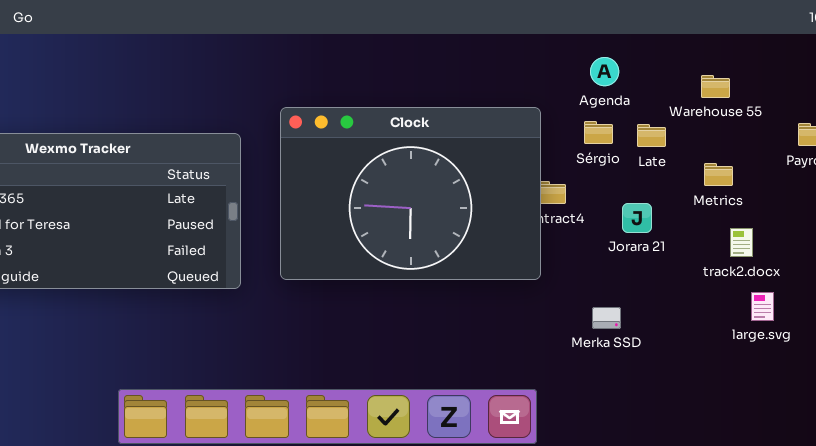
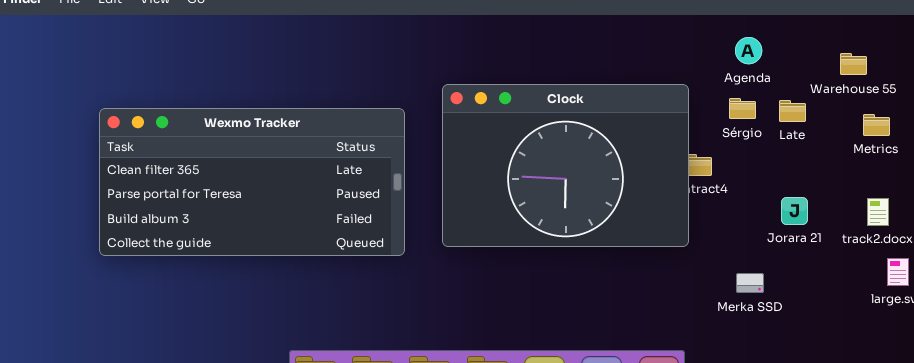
Metrics: [704,163,733,186] -> [863,114,890,136], moved
Jorara 21: [622,203,652,233] -> [781,197,808,225], moved

